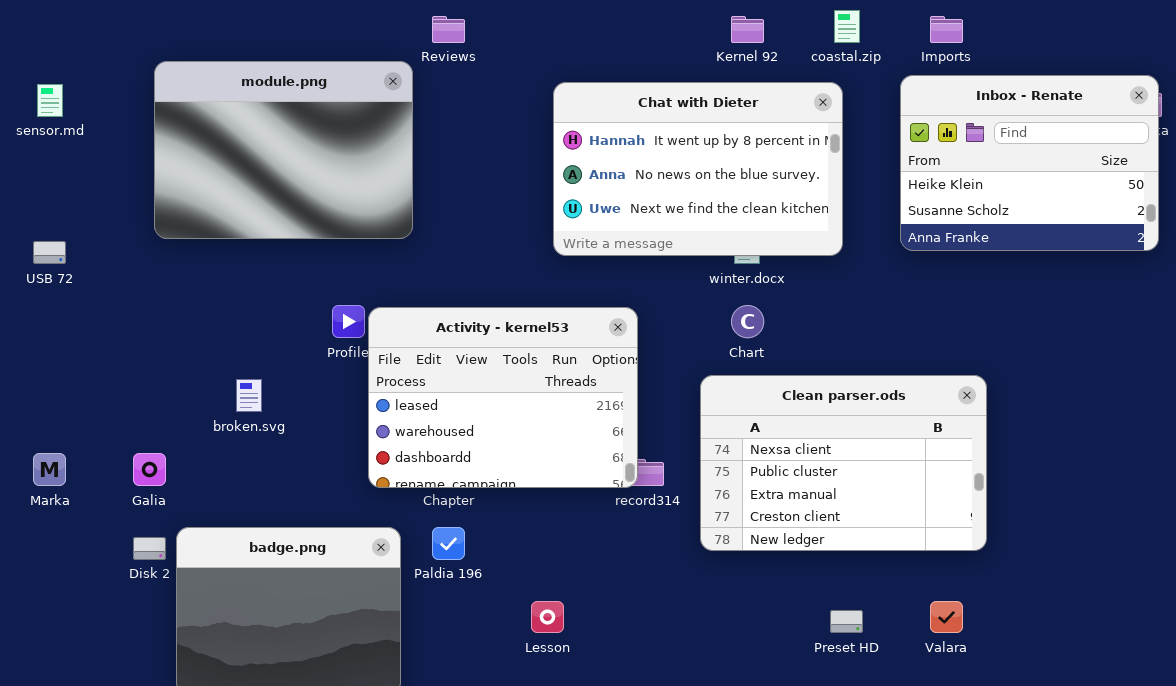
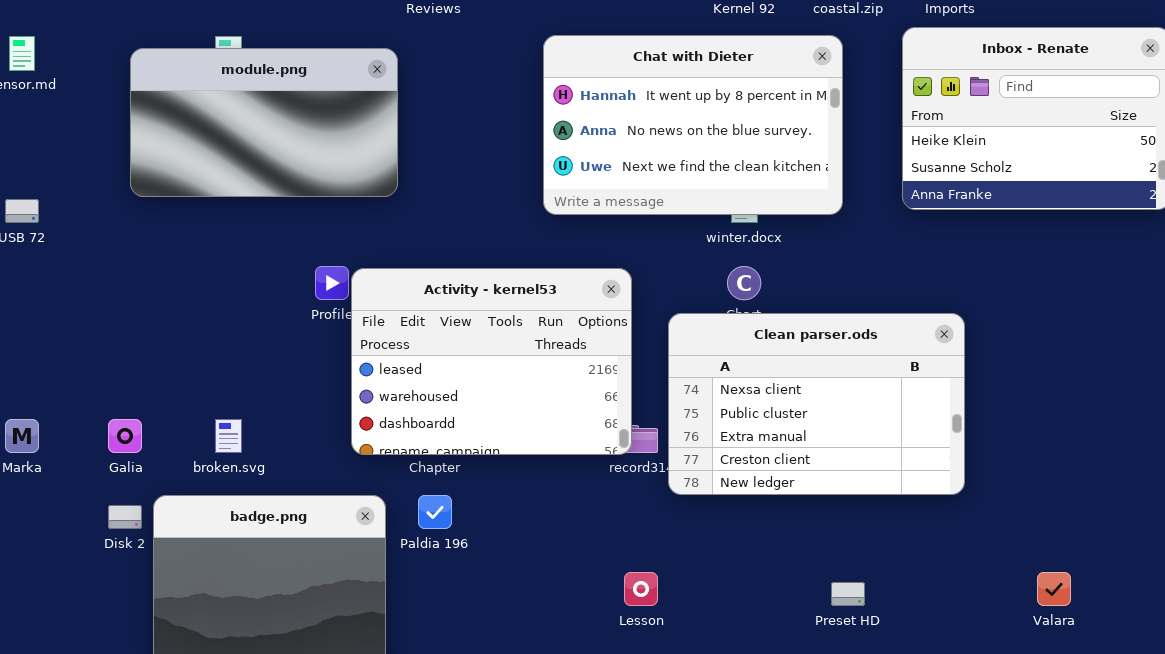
module.png: [154,61,413,239] -> [130,48,398,197], resized
Clean parser.ods: [700,375,987,551] -> [668,313,965,495], moved
broken.svg: [236,379,262,412] -> [215,419,242,453], moved
Lesson: [531,601,564,633] -> [624,572,658,606], moved
Valara: [930,601,963,633] -> [1037,572,1071,606], moved

